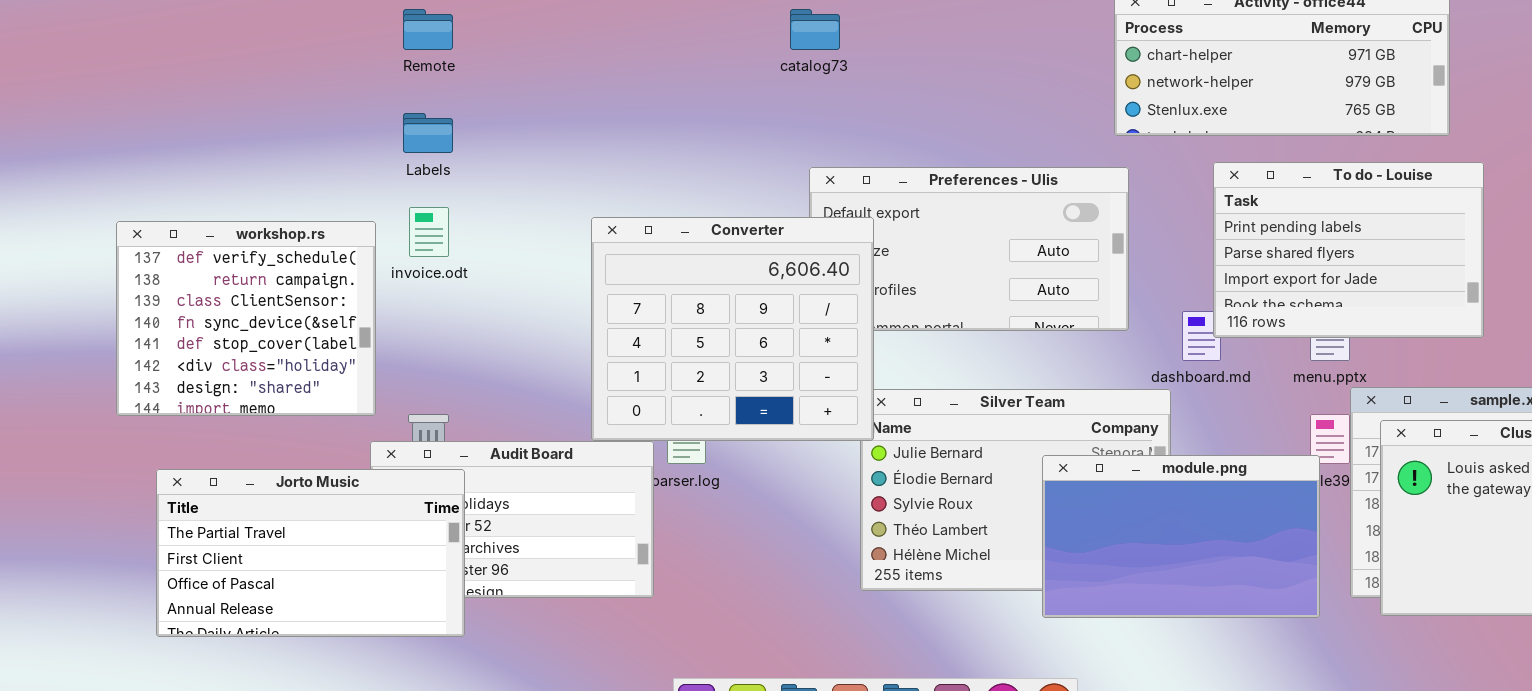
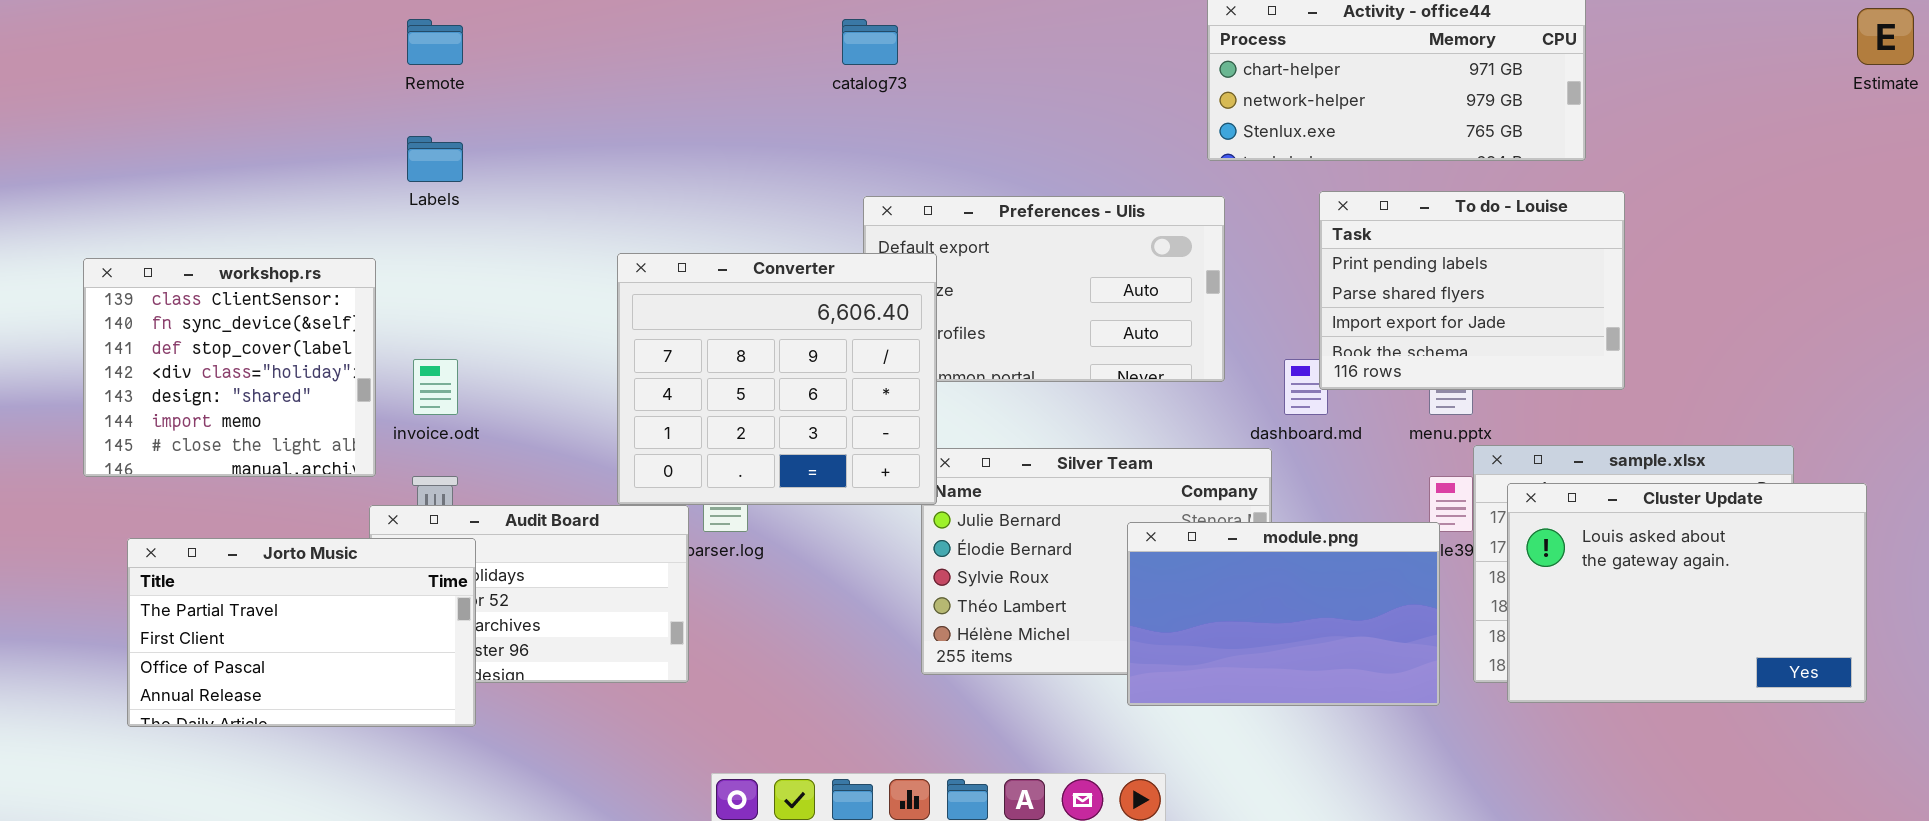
invoice.odt: [409,207,449,257] -> [413,359,458,415], moved
workshop.rs: [116,221,376,416] -> [83,258,376,477], scrolled down 2 rows

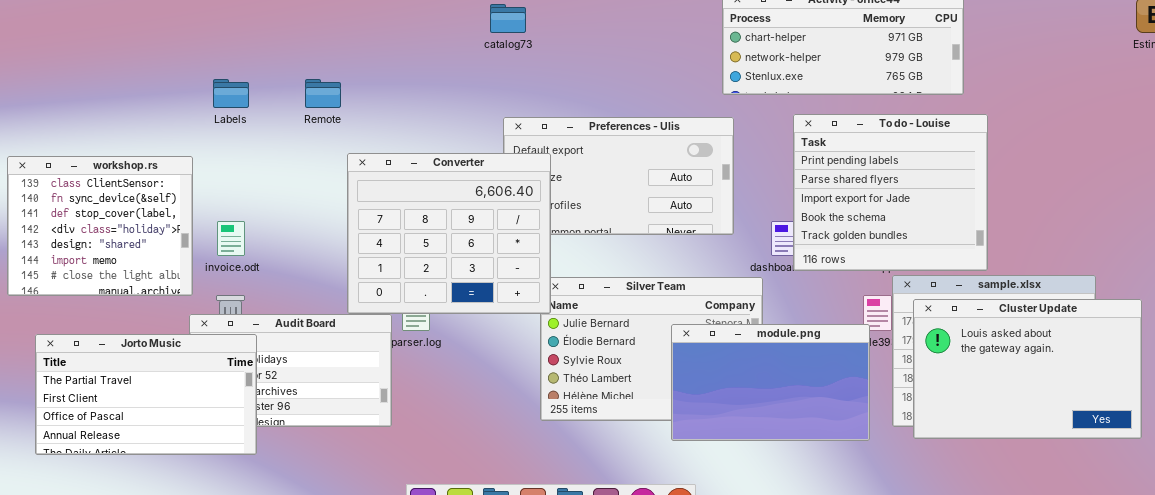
Remote: [407,19,463,65] -> [305,79,341,108], moved
To do - Louise: [1319,191,1625,390] -> [793,114,988,271], resized

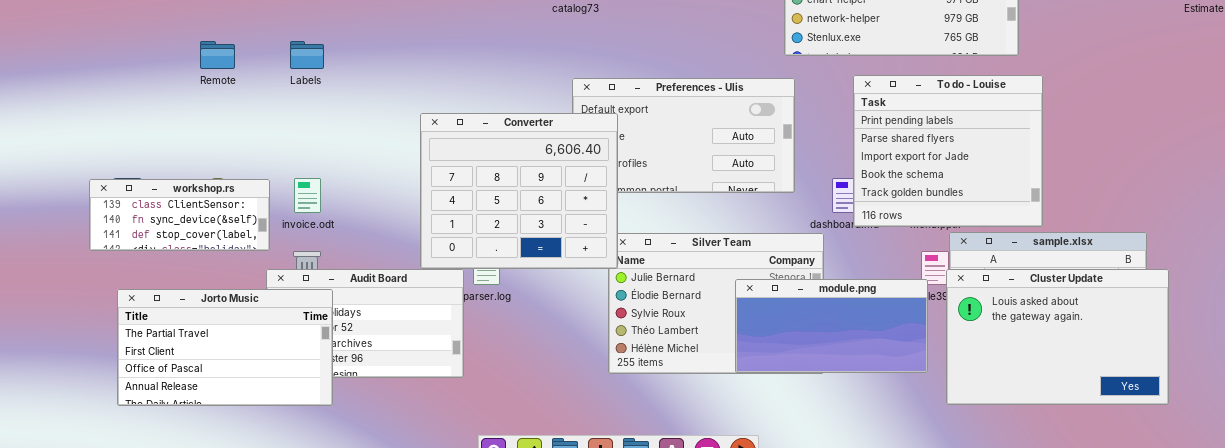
Remote: [305,79,341,108] -> [200,41,235,69], moved
workshop.rs: [7,156,193,296] -> [89,179,270,251], resized
Cluster Update: [913,299,1142,439] -> [946,269,1169,405], moved
module.png: [671,324,870,441] -> [735,279,928,373], resized

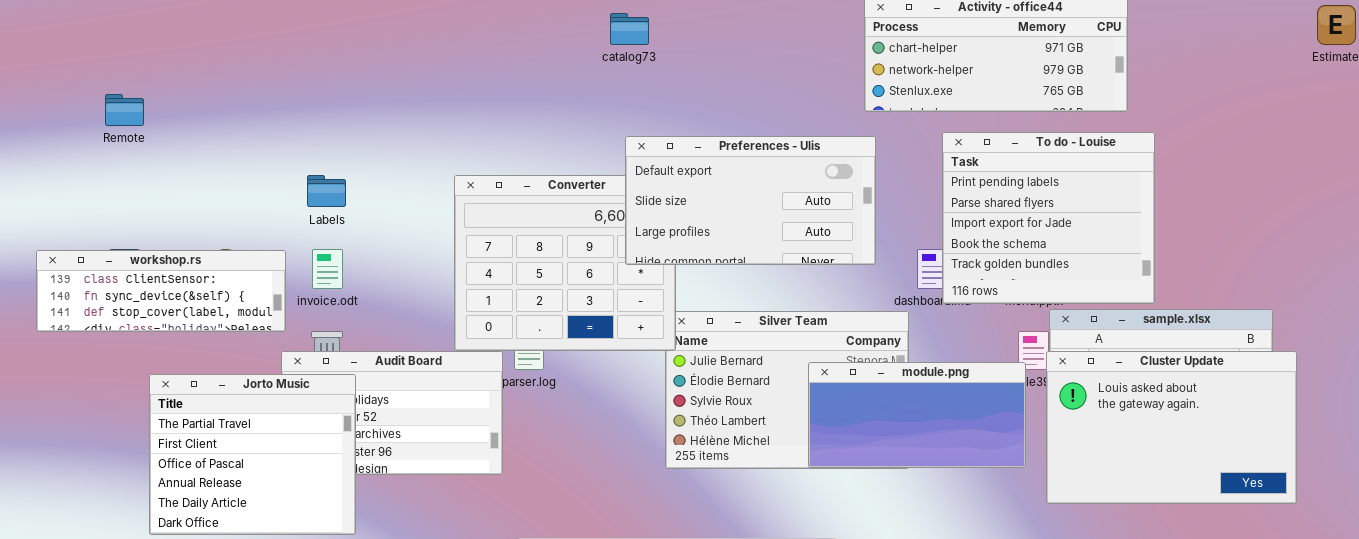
Remote: [200,41,235,69] -> [105,94,144,126], moved
Labels: [290,41,324,69] -> [307,175,346,207], moved
Preferences - Ulis: [572,78,795,193] -> [625,136,876,265], raised
workshop.rs: [89,179,270,251] -> [36,250,286,332], resized
Jorto Music: [117,289,333,406] -> [149,374,356,535], resized

